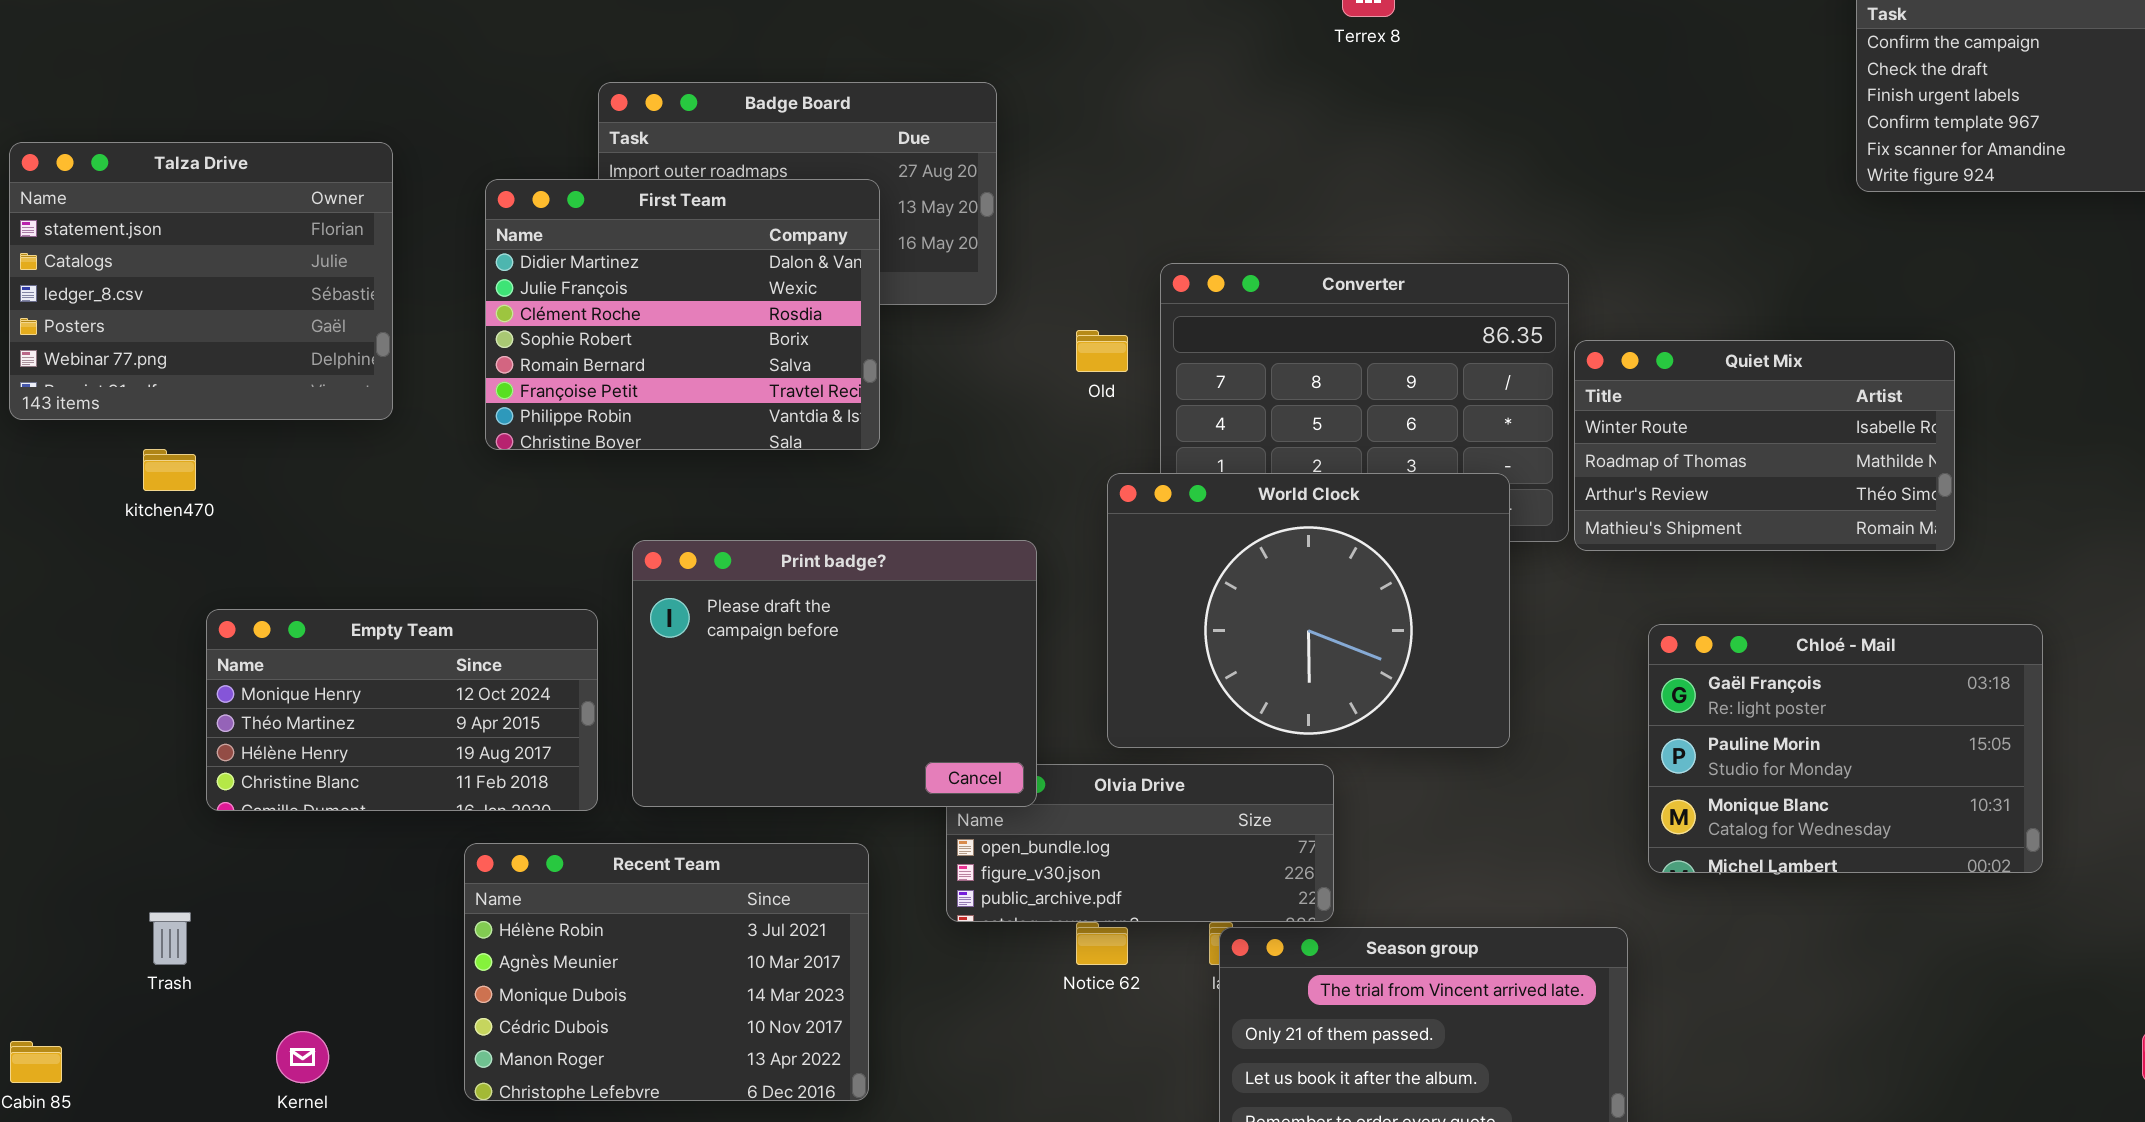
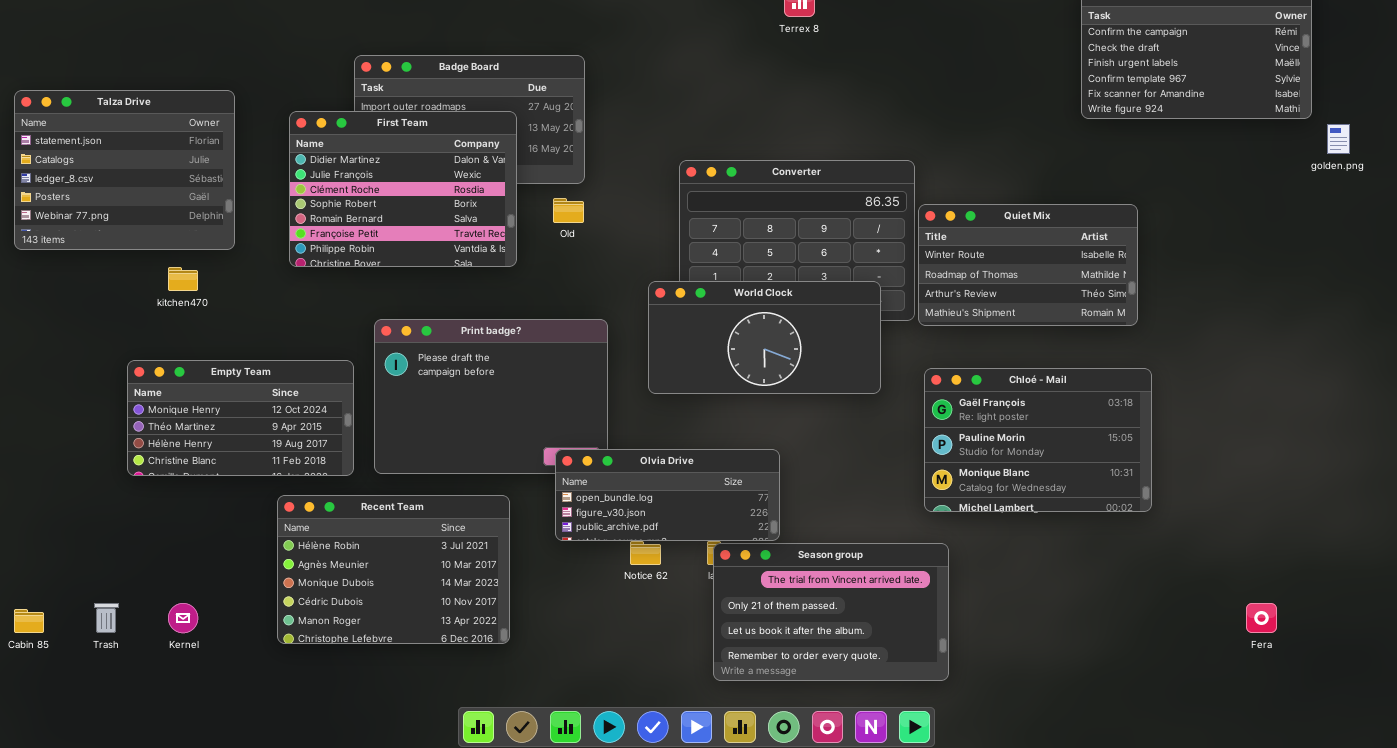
Old: [1076,330,1128,372] -> [553,198,584,223], moved
kitchen470: [143,449,196,491] -> [168,267,198,291], moved
World Clock: [1107,473,1510,748] -> [648,281,881,394], resized
Chloé - Mail: [1648,624,2043,873] -> [924,368,1152,512], moved
Olvia Drive: [946,764,1334,922] -> [555,449,780,541], raised
Trash: [149,912,191,965] -> [94,603,119,633], moved

